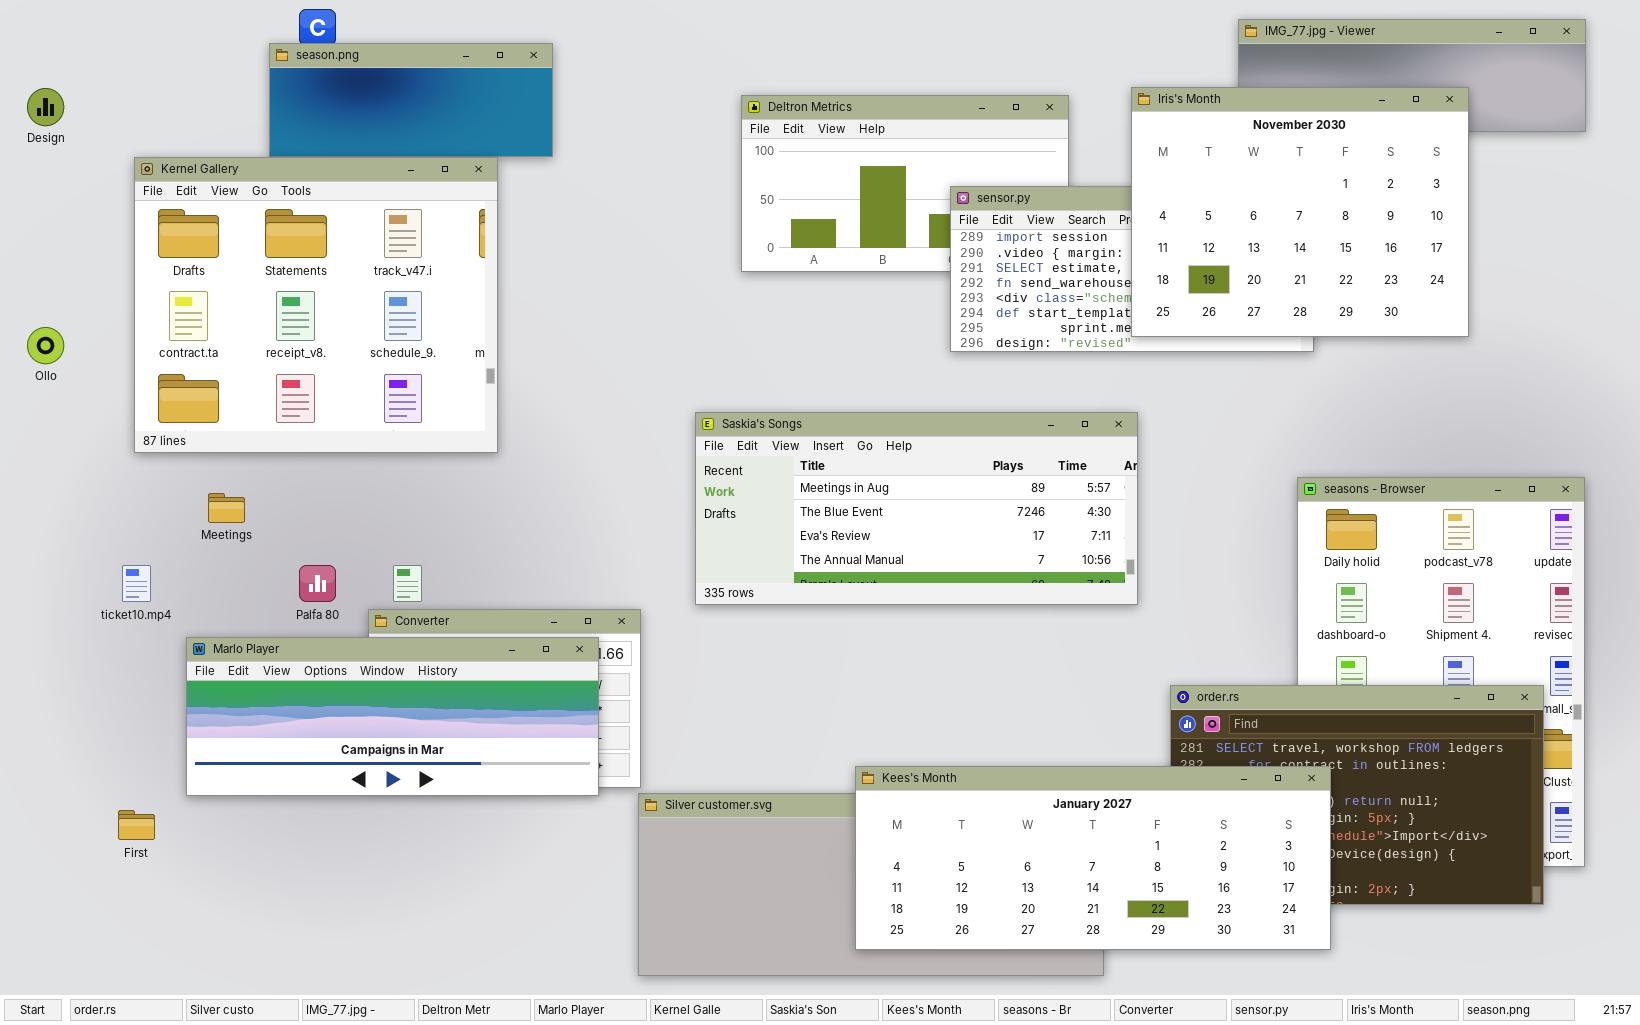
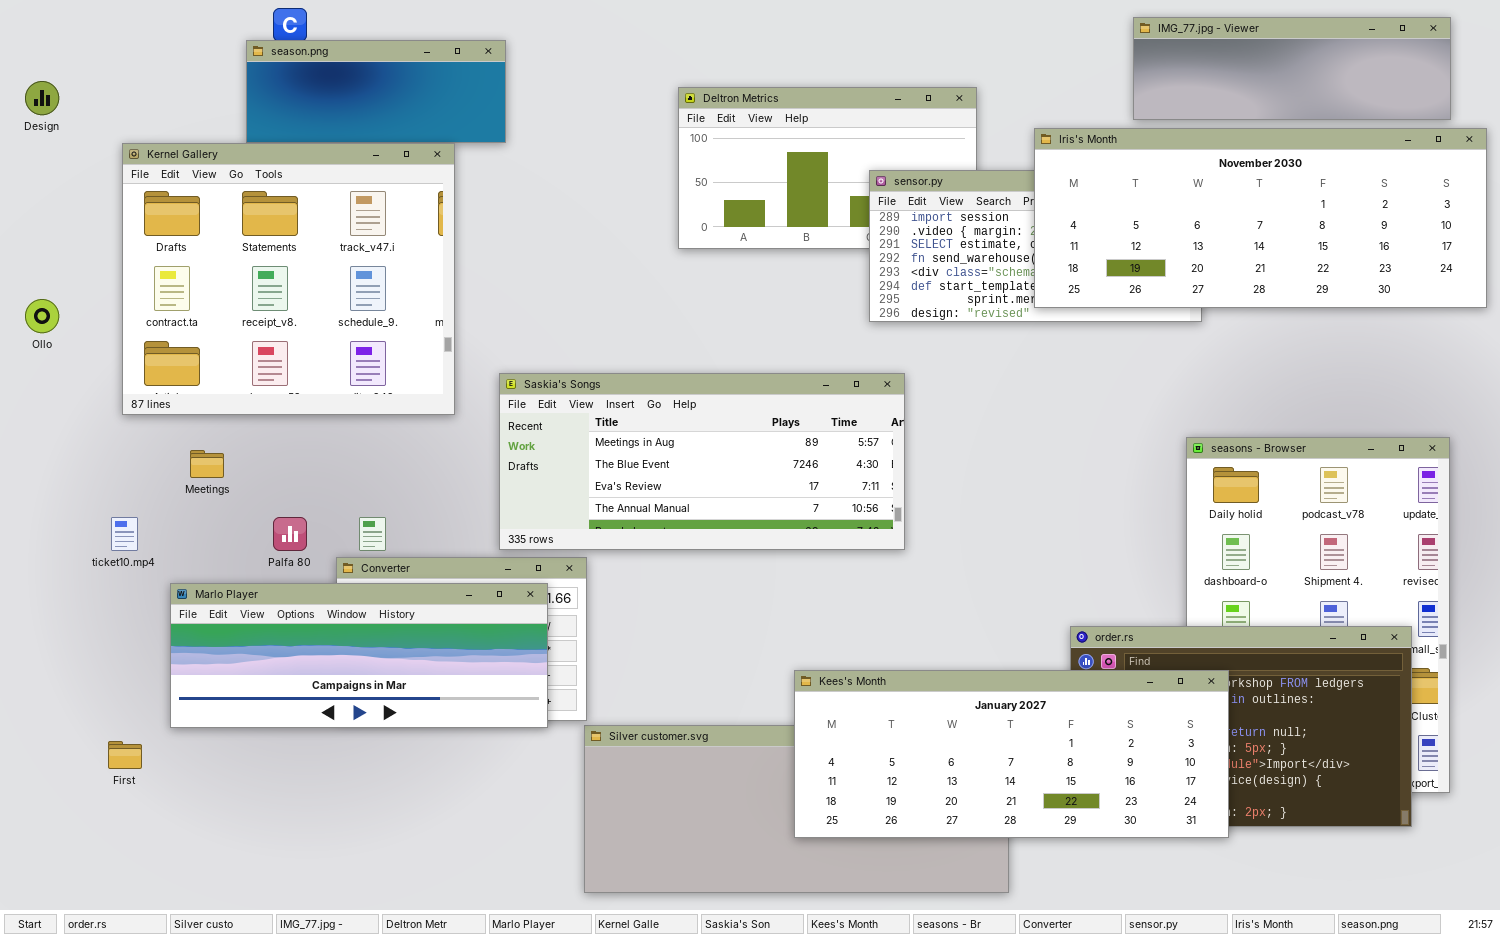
Iris's Month: [1131,87,1469,337] -> [1034,128,1487,308], resized
Saskia's Songs: [695,412,1138,605] -> [499,373,905,550], moved
Kees's Month: [855,766,1331,950] -> [794,670,1229,838], moved

